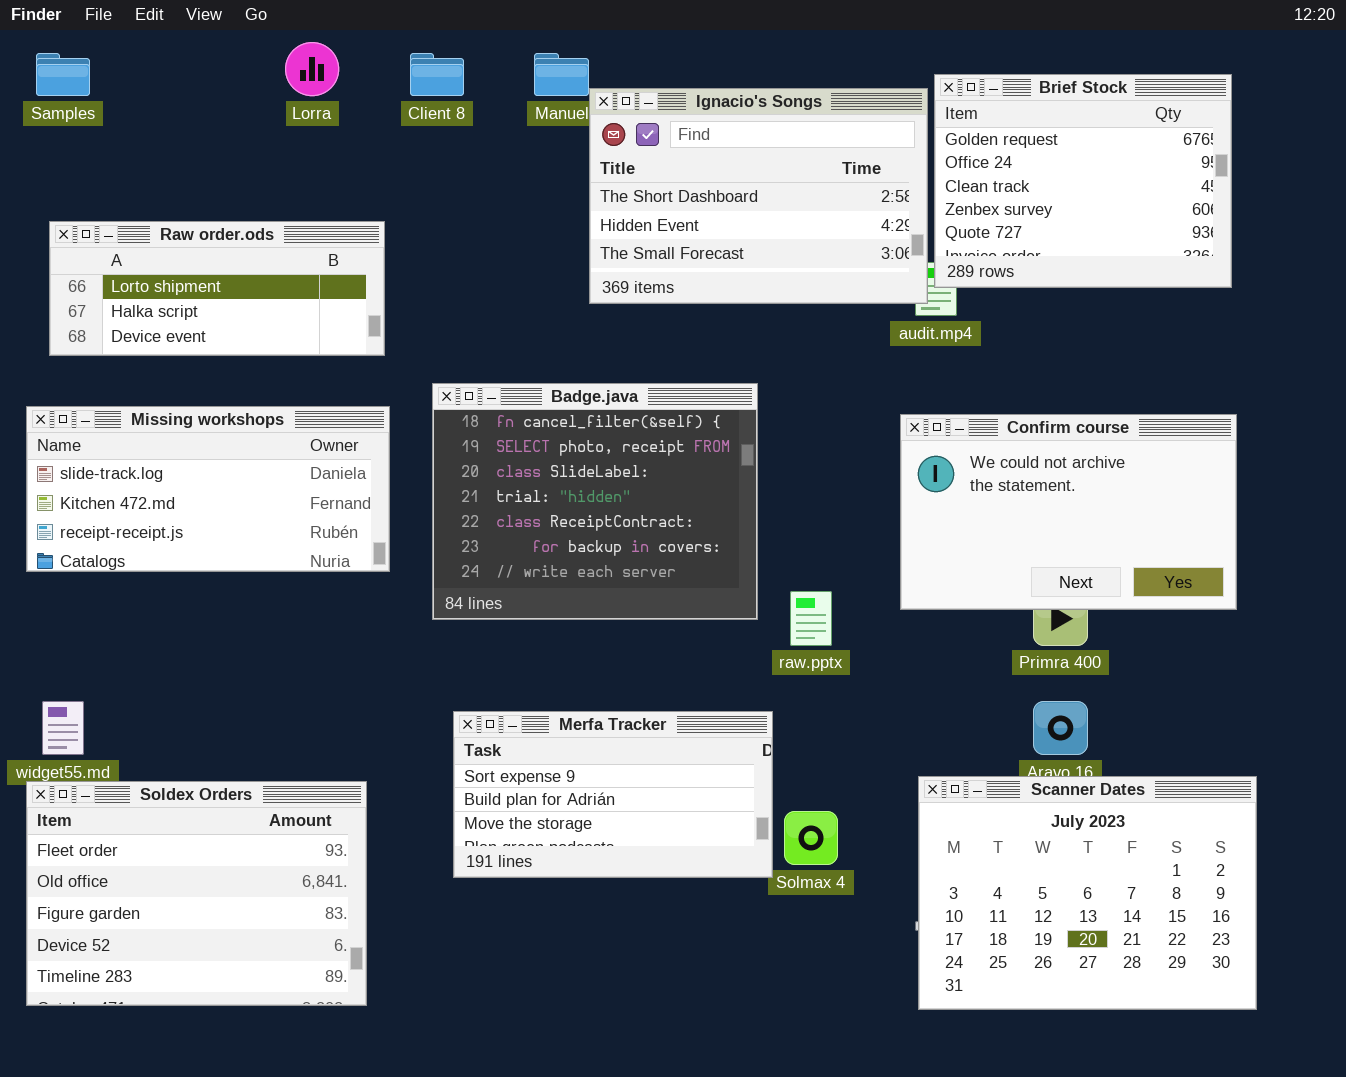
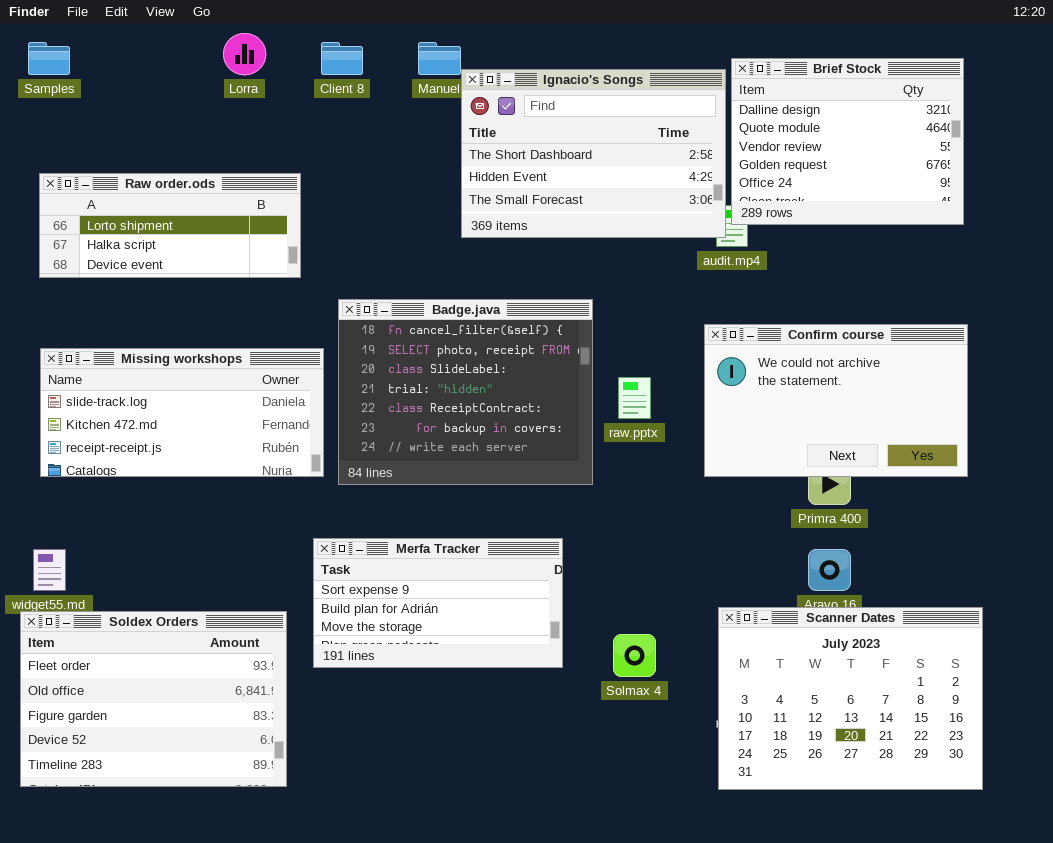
Brief Stock: [934,74,1232,288] -> [731,58,964,225], scrolled up 3 rows
Missing workshops: [26,406,390,572] -> [40,348,324,477], moved
raw.pptx: [790,591,832,646] -> [618,377,651,419], moved
Merfa Tracker: [453,711,773,878] -> [313,538,563,668], moved

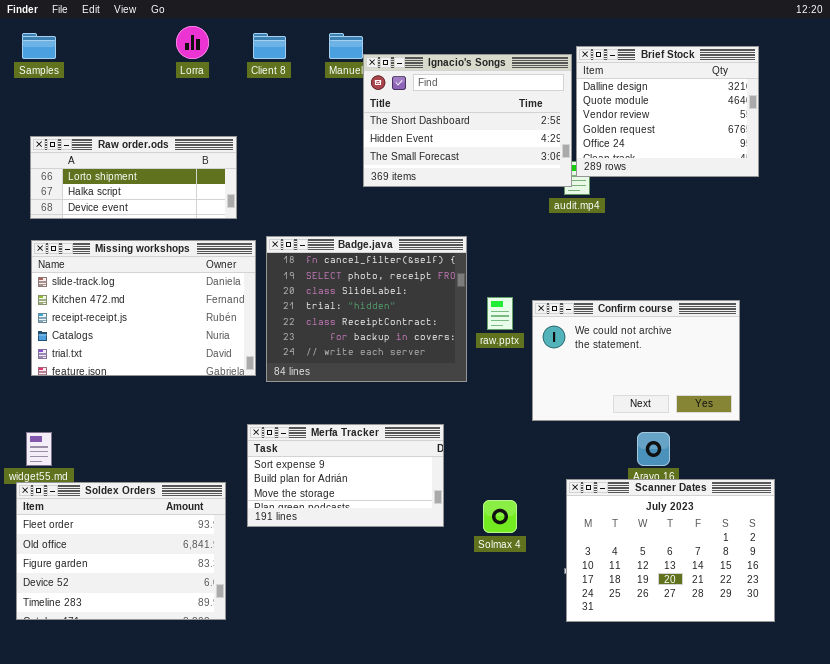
Confirm course: [704,324,968,477] -> [532,300,740,421], moved
Missing workshops: [40,348,324,477] -> [31,240,256,376], resized

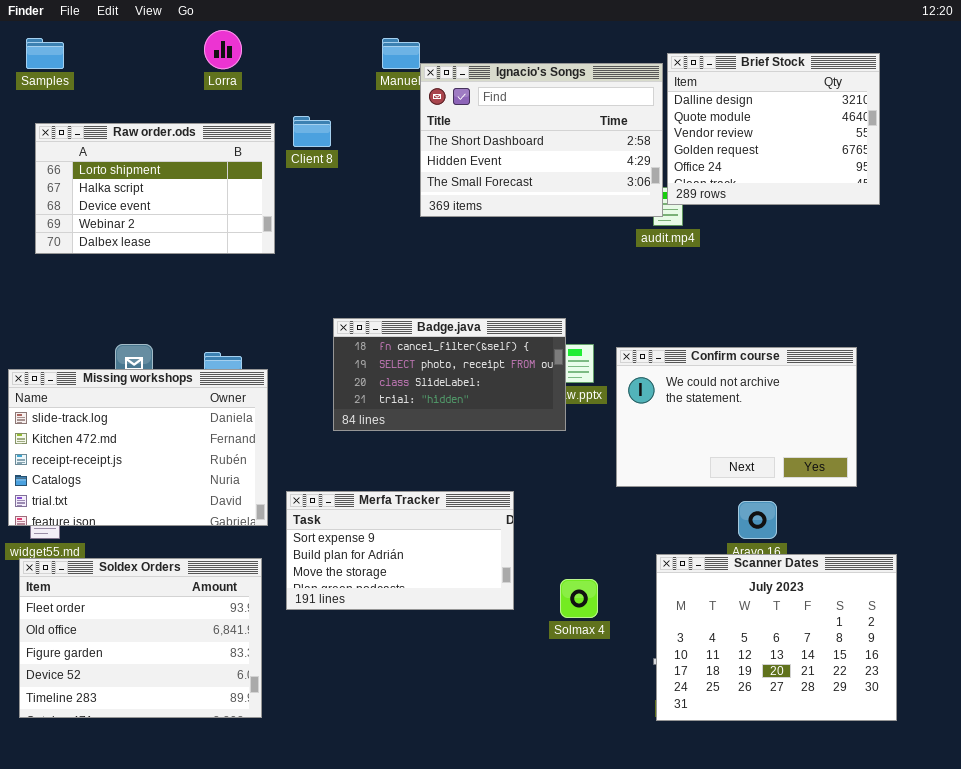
Client 8: [253,33,286,59] -> [293,116,331,147], moved
Raw order.ods: [30,136,237,219] -> [35,123,275,254], resized
Badge.java: [266,236,467,382] -> [333,318,566,431], moved, resized
Missing workshops: [31,240,256,376] -> [8,369,268,526], moved

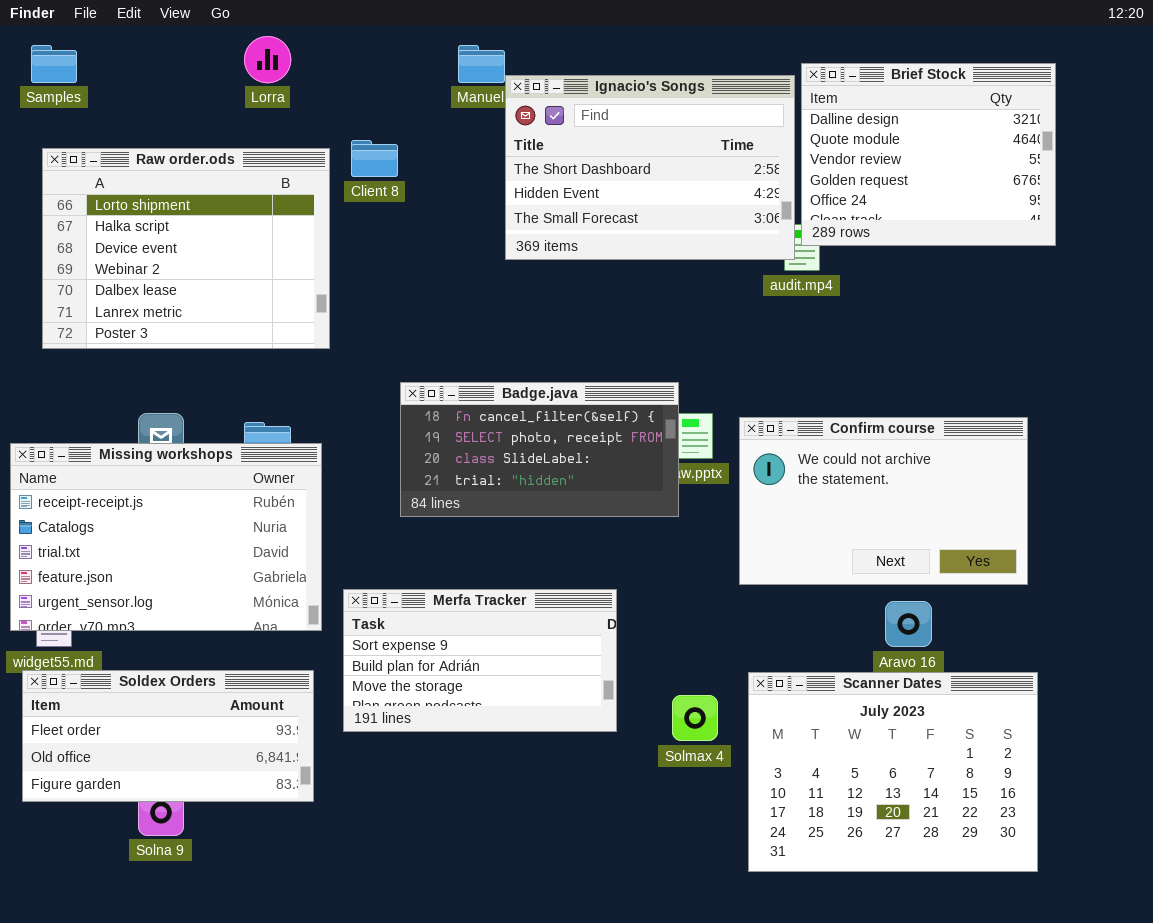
Raw order.ods: [35,123,275,254] -> [42,148,330,349], resized
Missing workshops: [8,369,268,526] -> [10,443,322,631], scrolled down 2 rows
Scanner Dates: [656,554,897,721] -> [748,672,1038,872], moved
Soldex Orders: [19,558,262,718] -> [22,670,314,802], resized

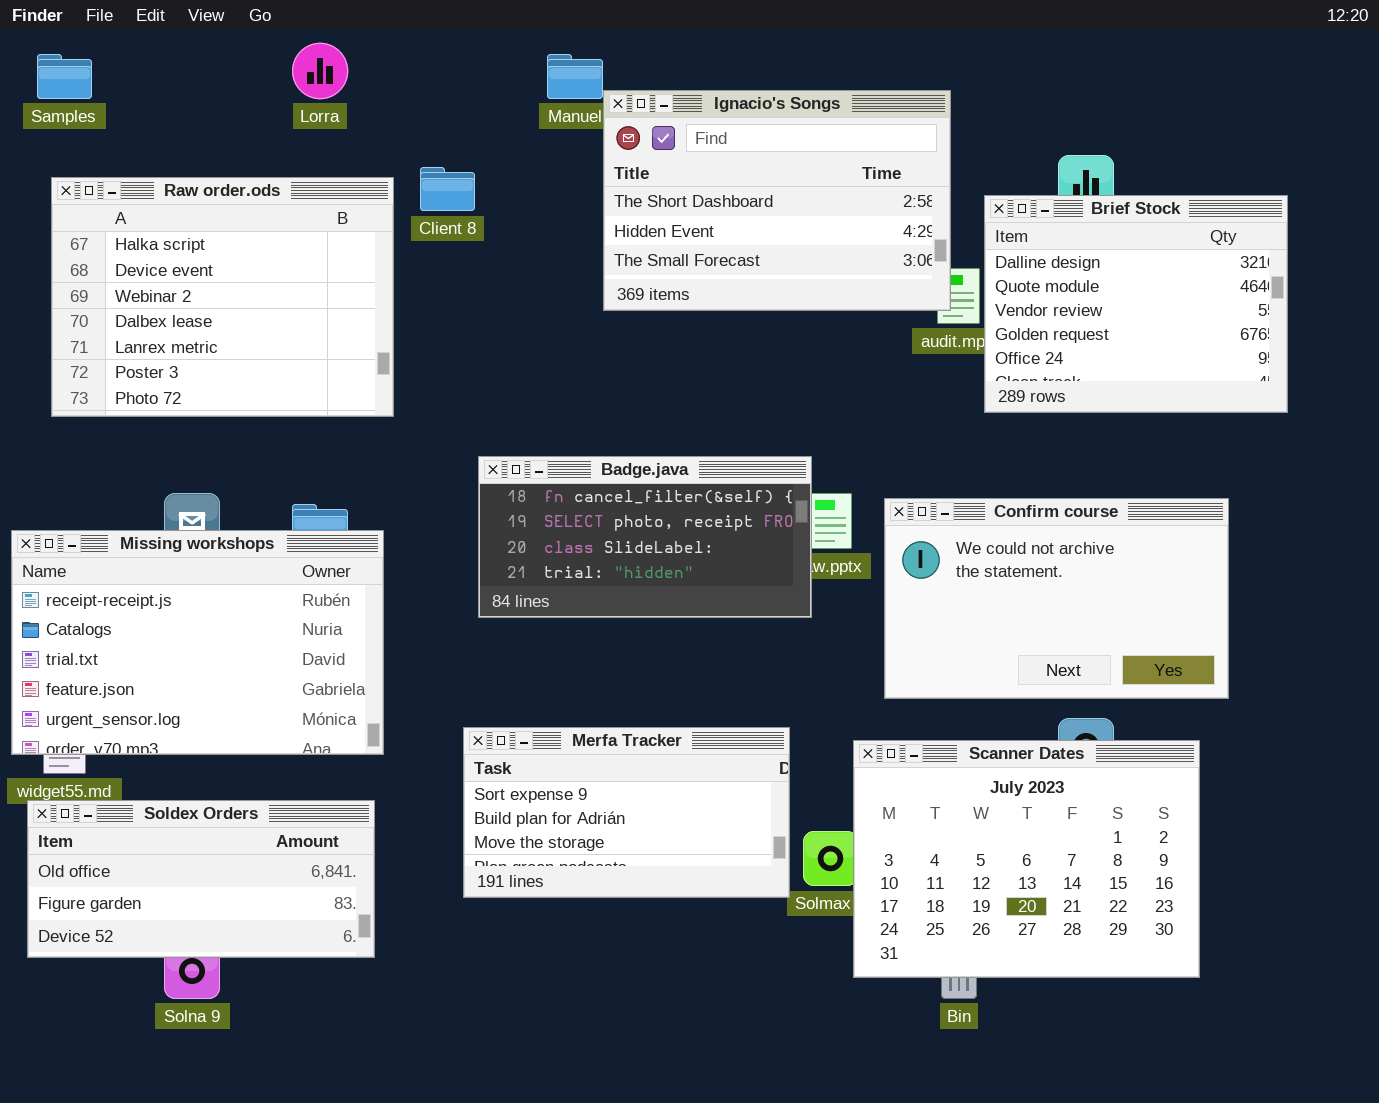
Brief Stock: [801,63,1056,246] -> [984,195,1288,413], moved
Raw order.ods: [42,148,330,349] -> [51,177,394,417], scrolled down 1 row
Merfa Tracker: [343,589,617,732] -> [463,727,790,898], moved
Soldex Orders: [22,670,314,802] -> [27,800,375,958], scrolled down 1 row
Scanner Dates: [748,672,1038,872] -> [853,740,1200,978], moved

